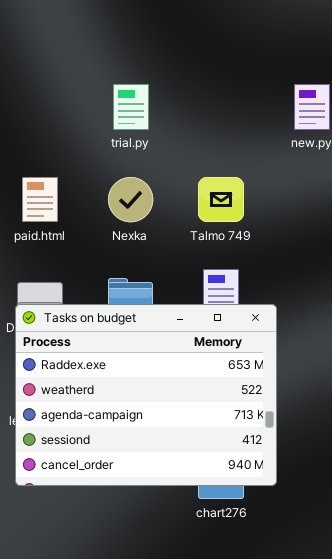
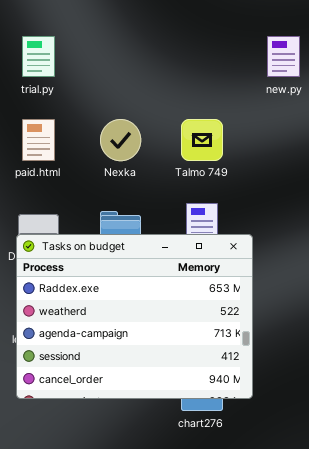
trial.py: [113,84,149,130] -> [22,36,55,77], moved

